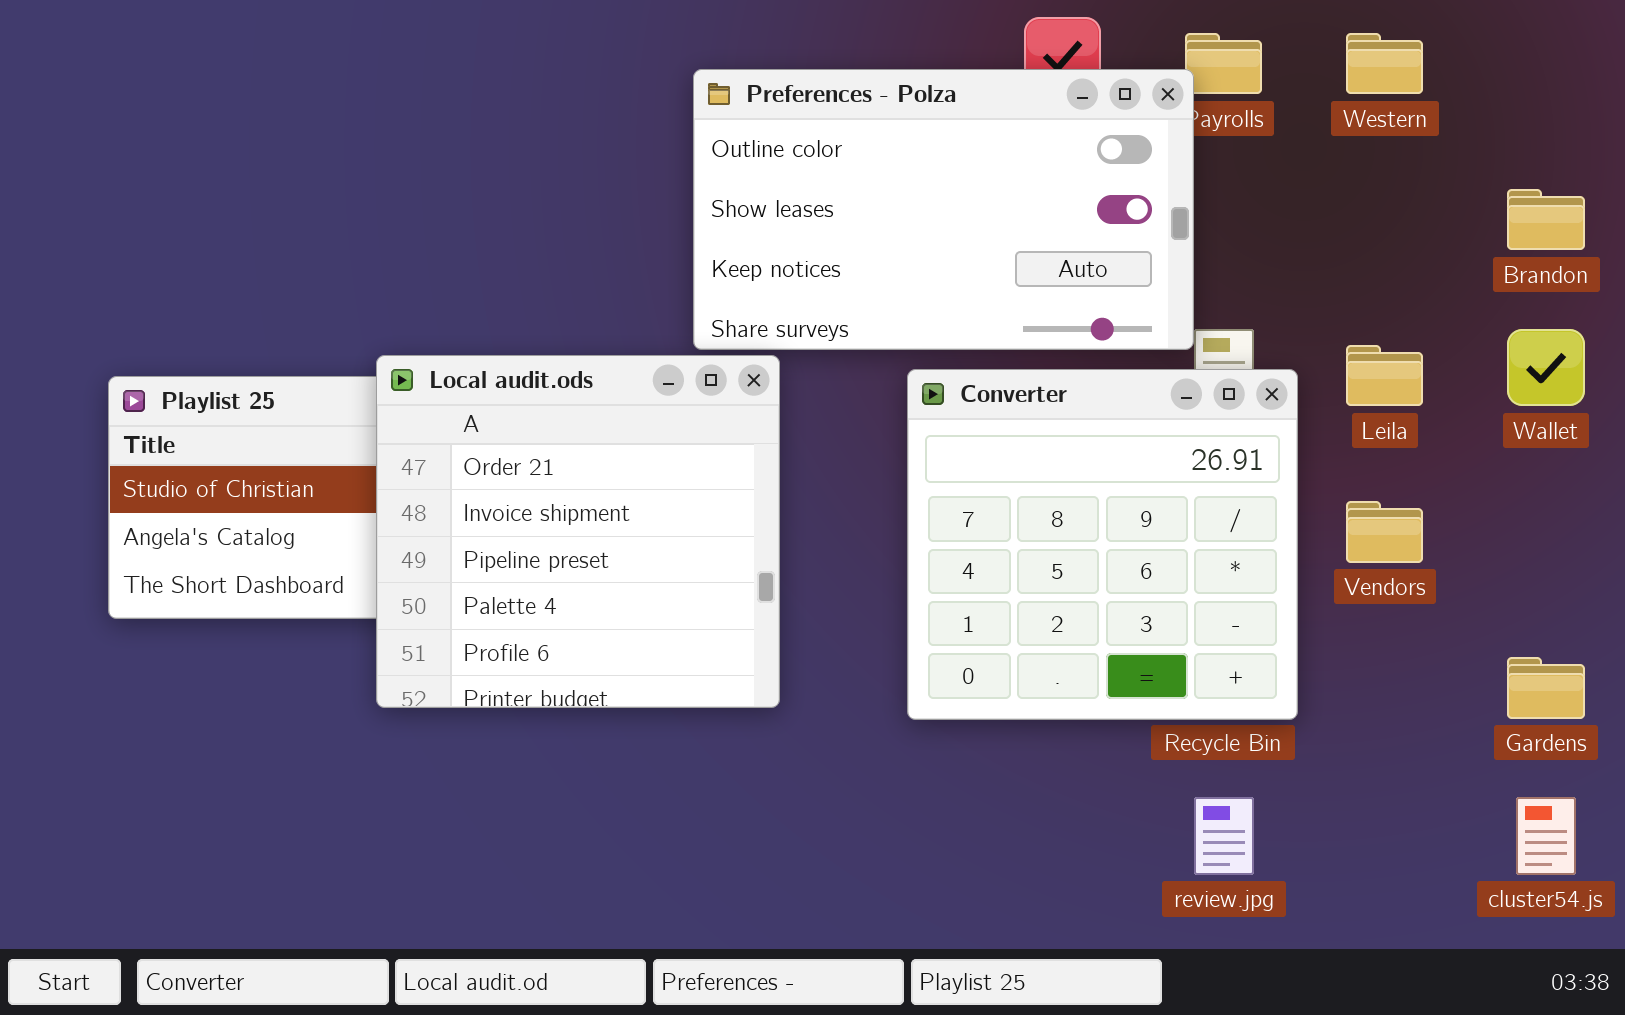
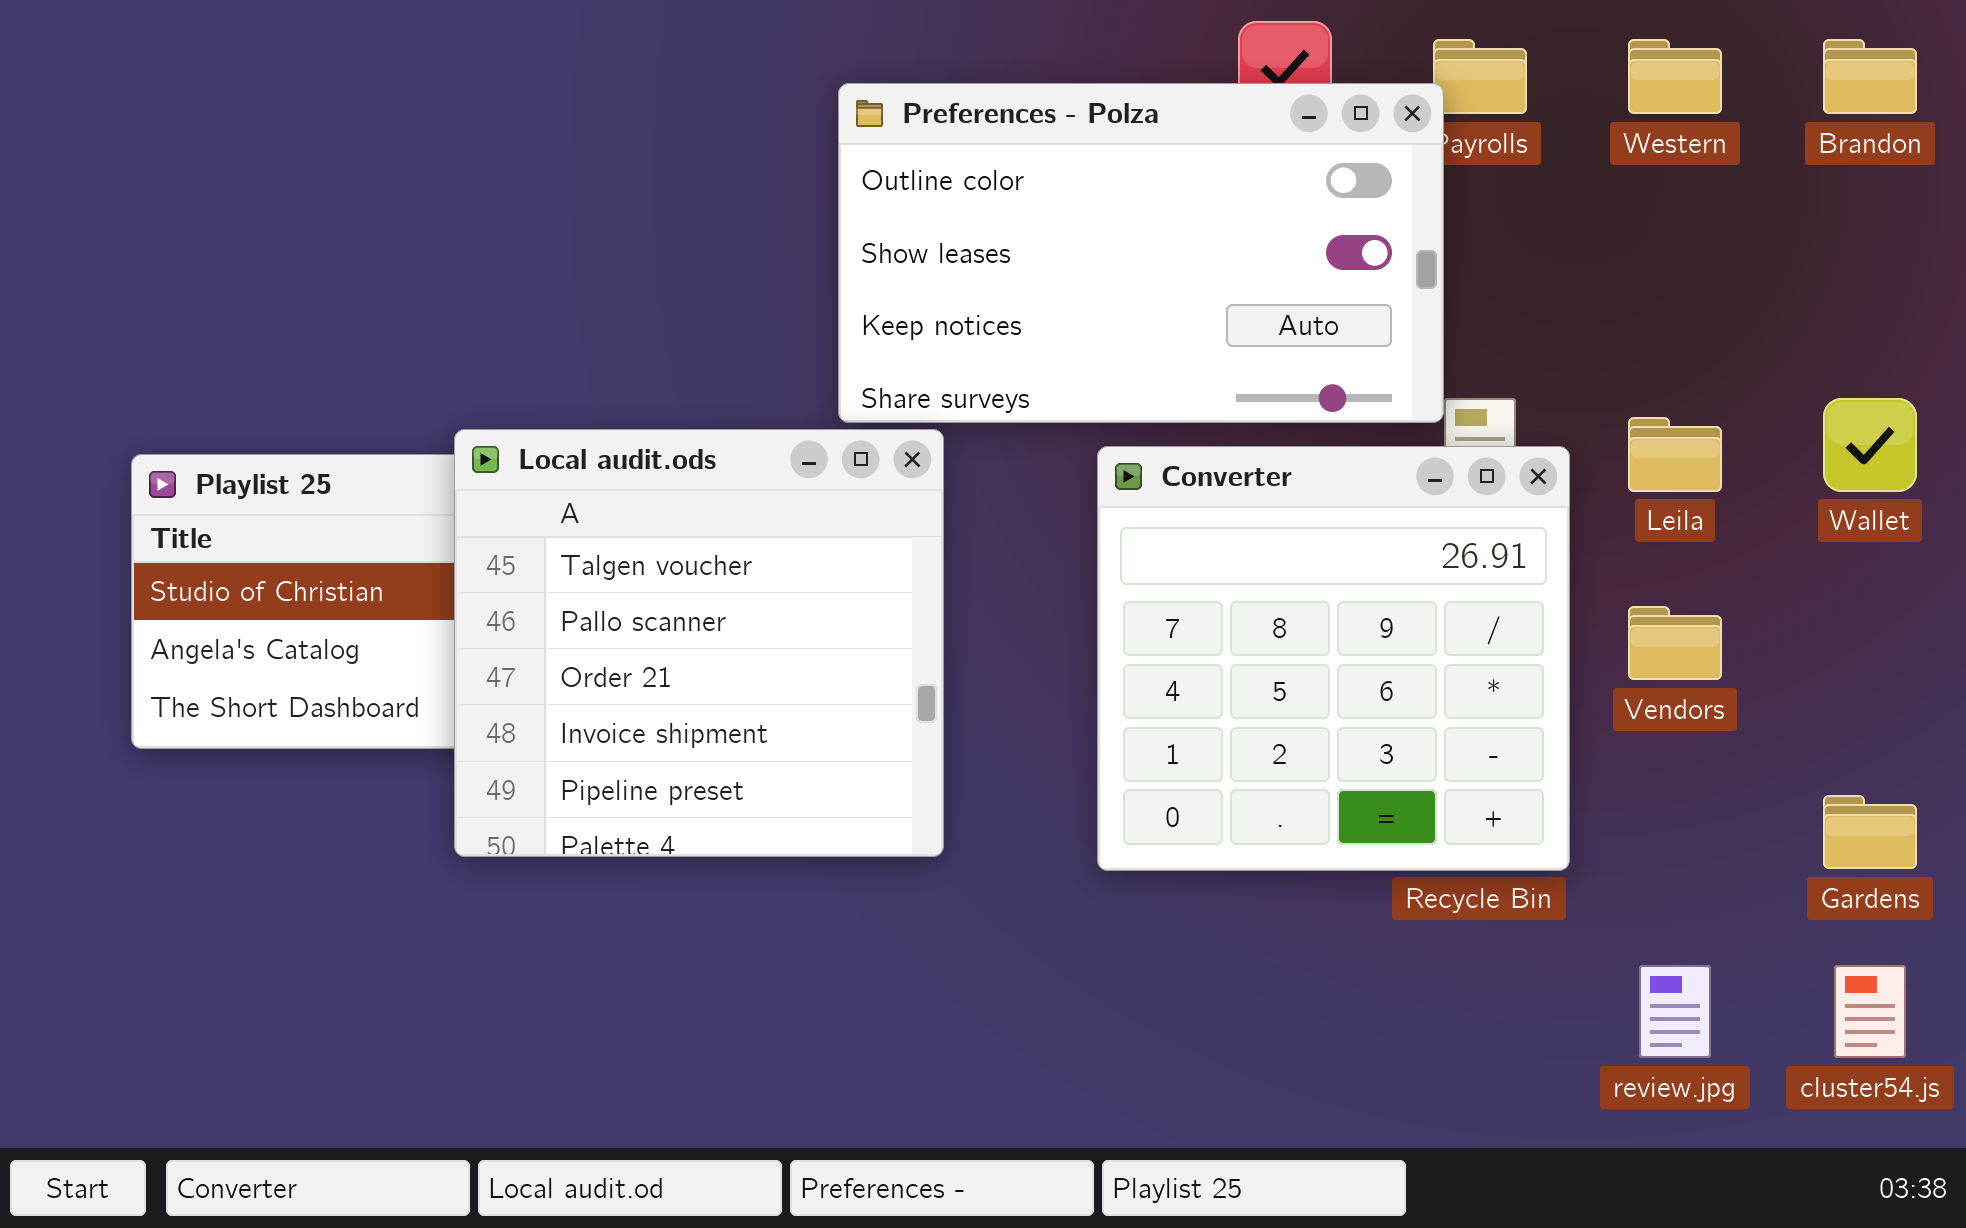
Brandon: [1507,189,1585,250] -> [1823,39,1917,114], moved
Local audit.ods: [376,355,780,708] -> [454,429,944,857], scrolled up 2 rows
review.jpg: [1194,797,1254,875] -> [1639,965,1711,1058], moved

